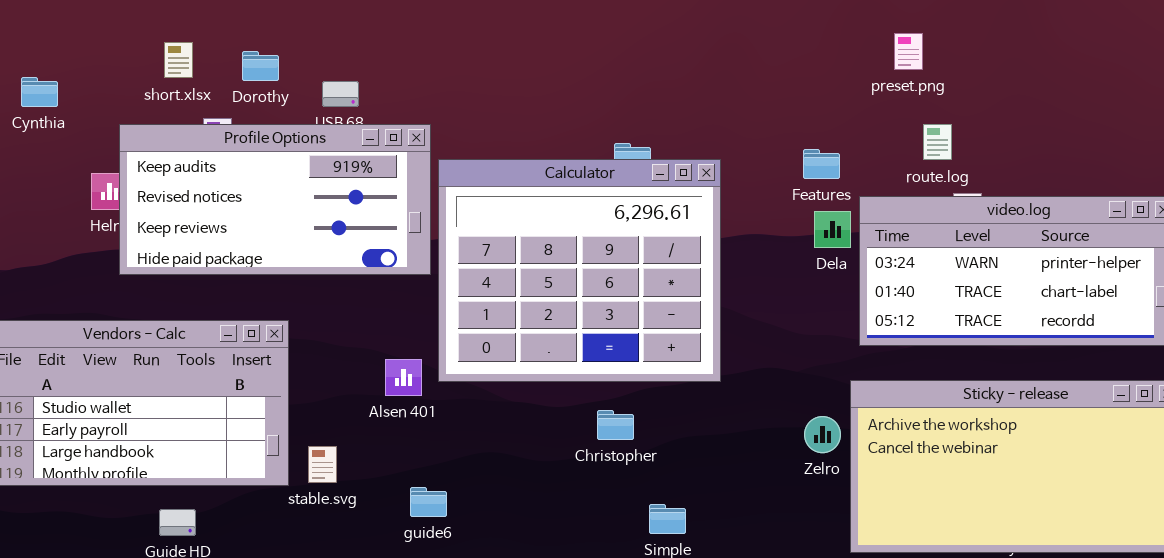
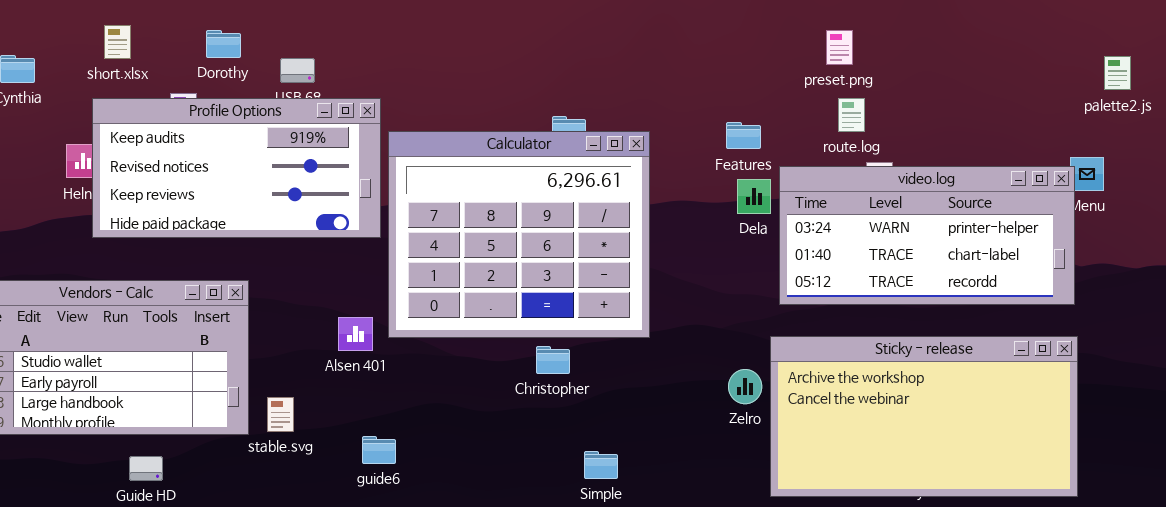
preset.png: [894,33,923,70] -> [826,30,853,65], moved
short.xlsx: [164,42,193,78] -> [104,25,131,59], moved
Christopher: [597,410,634,440] -> [536,346,570,374], moved

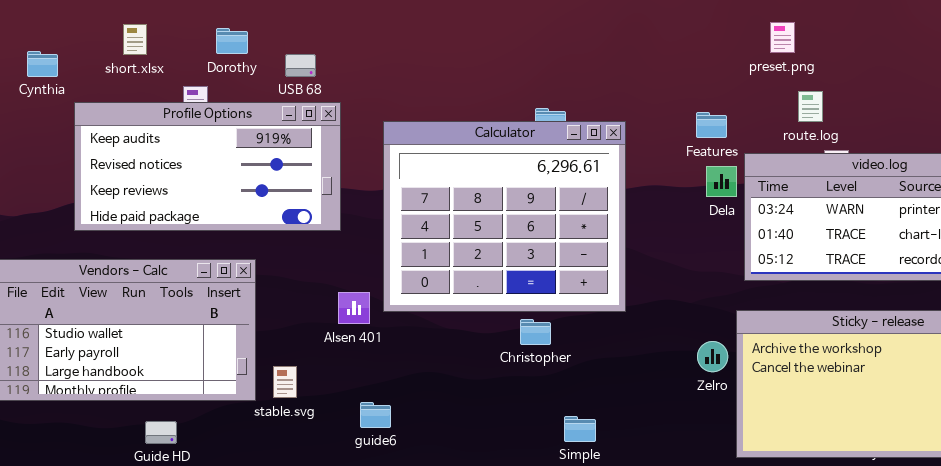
preset.png: [826,30,853,65] -> [770,22,795,53], moved
Profile Options: [92,98,381,238] -> [74,102,341,231], moved

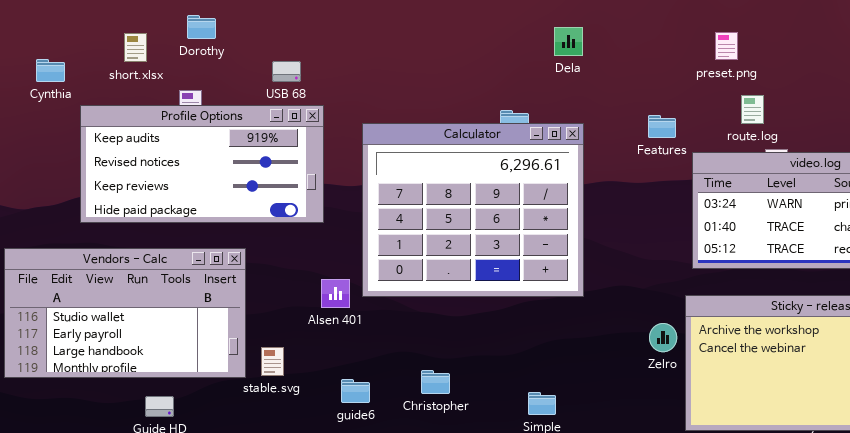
Dorothy: [216,28,248,54] -> [187,15,216,39], moved
Dela: [706,166,737,197] -> [554,27,583,56], moved
Christopher: [520,319,551,345] -> [421,370,450,394], moved

